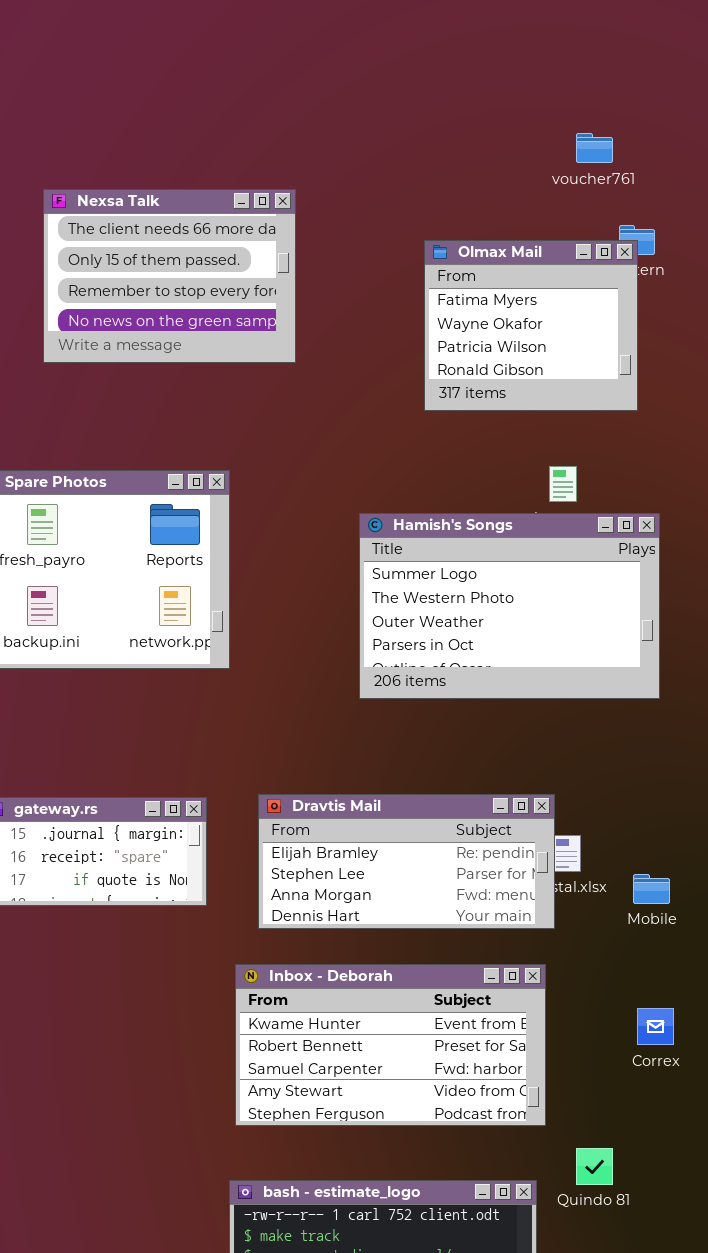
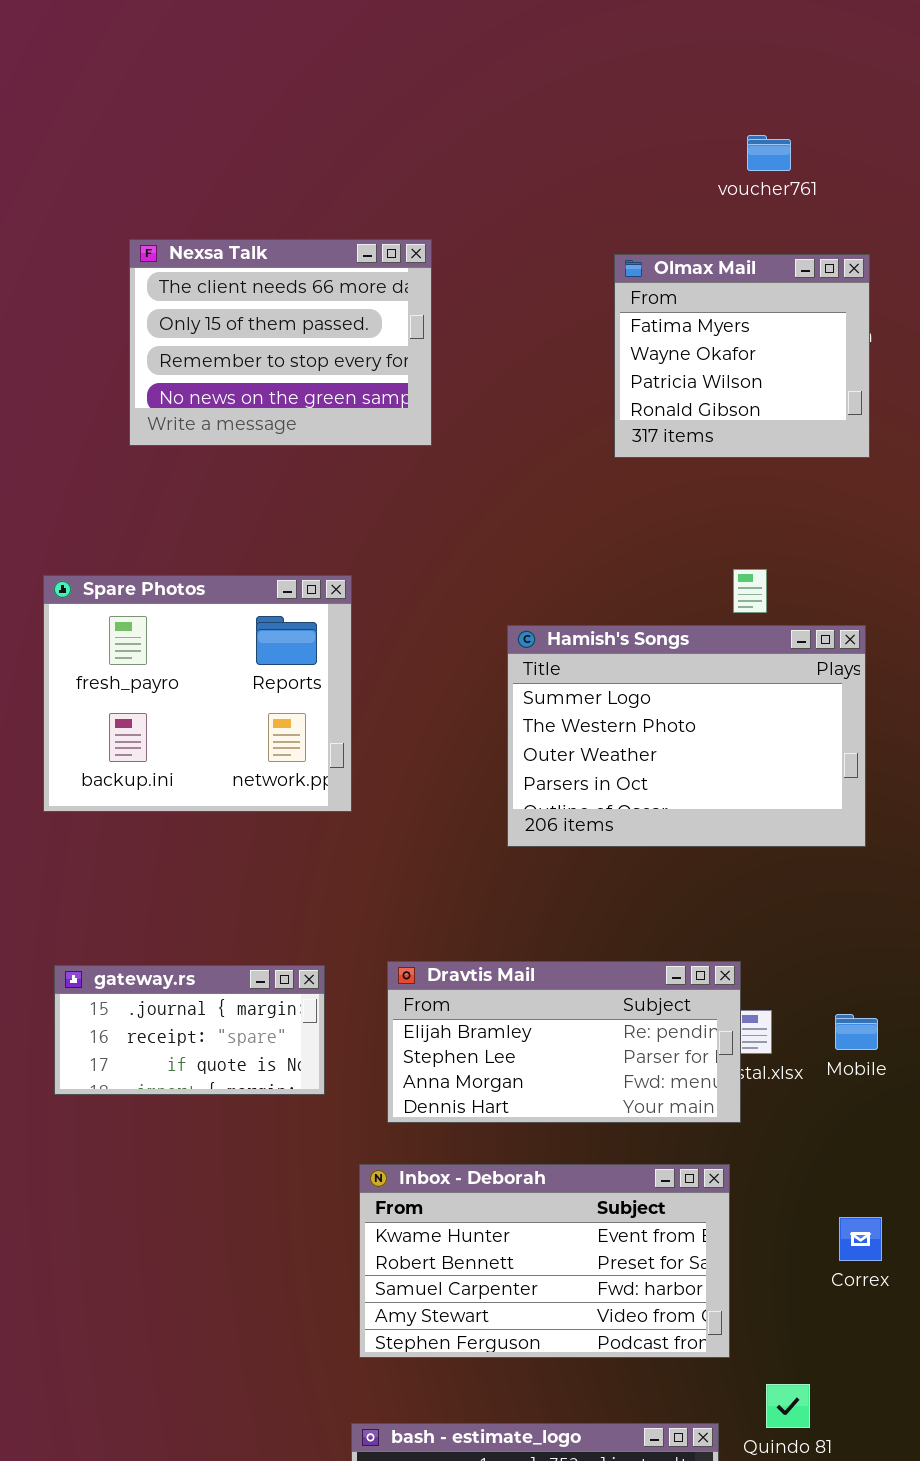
voucher761: [576,133,613,163] -> [747,135,791,171], moved
Olmax Mail: [424,240,638,411] -> [614,254,870,458], moved
Mobile: [633,874,670,904] -> [835,1014,878,1050], moved

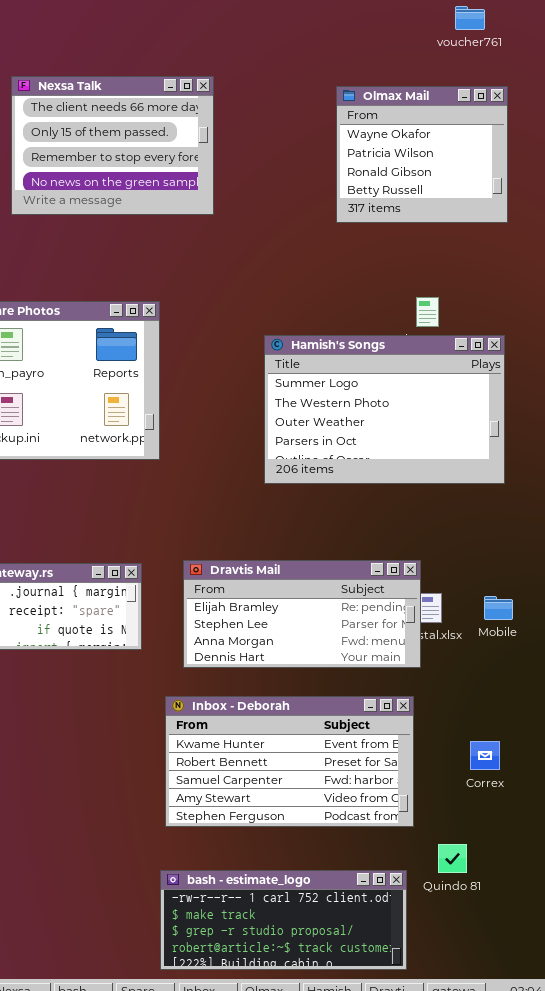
voucher761: [747,135,791,171] -> [455,6,485,30], moved
Olmax Mail: [614,254,870,458] -> [336,86,508,223], scrolled down 1 row
Correx: [839,1217,882,1261] -> [470,741,500,770], moved

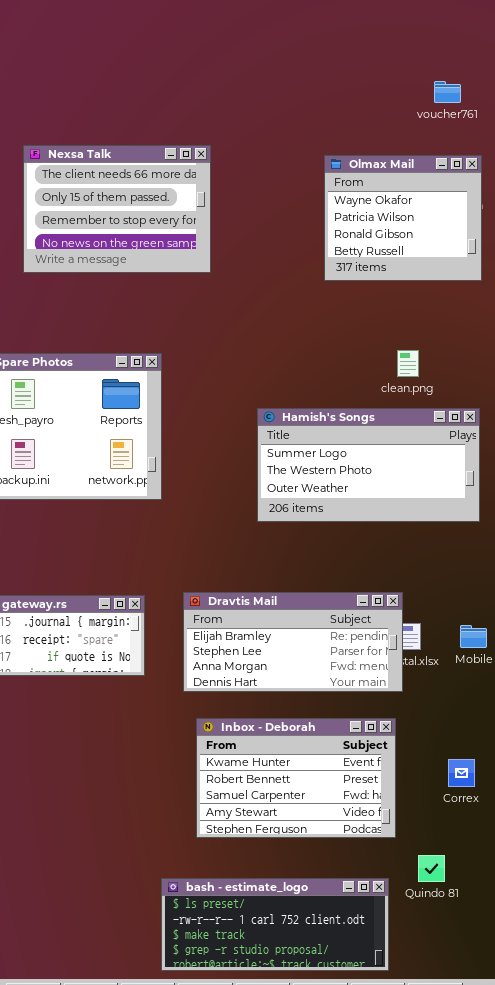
Hamish's Songs: [264,335,505,484] -> [257,408,480,522], resized
Inbox - Deborah: [165,696,414,827] -> [196,718,396,838], resized
bash - estimate_logo: [160,870,407,970] -> [161,878,389,971], scrolled up 1 row

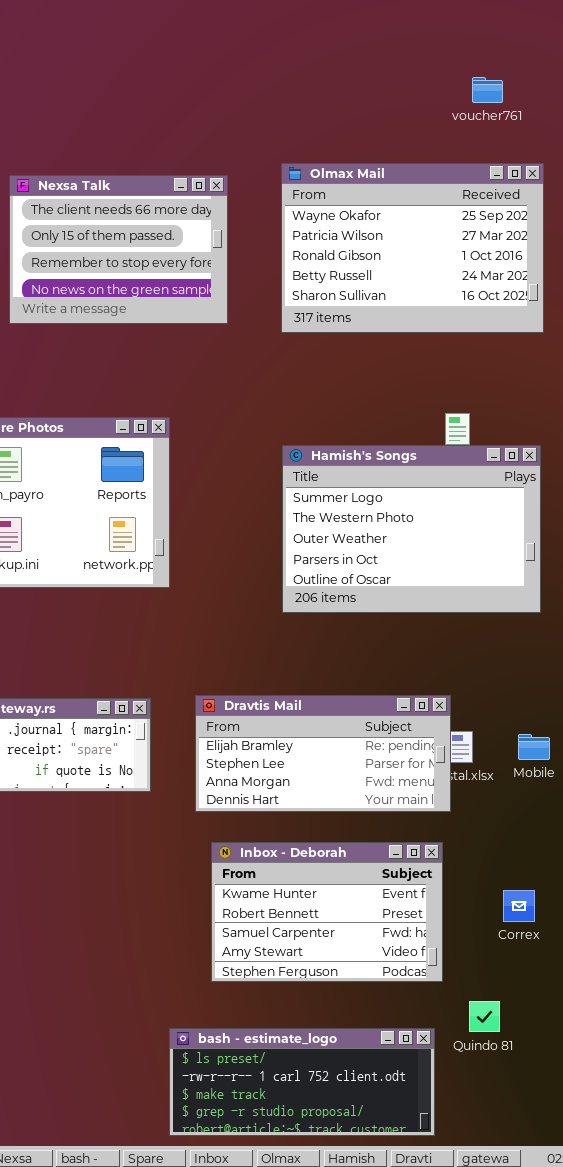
voucher761: [434,81,461,103] -> [472,77,503,103], moved
Olmax Mail: [324,155,482,281] -> [281,163,544,333], resized
Hamish's Songs: [257,408,480,522] -> [282,445,541,613], resized

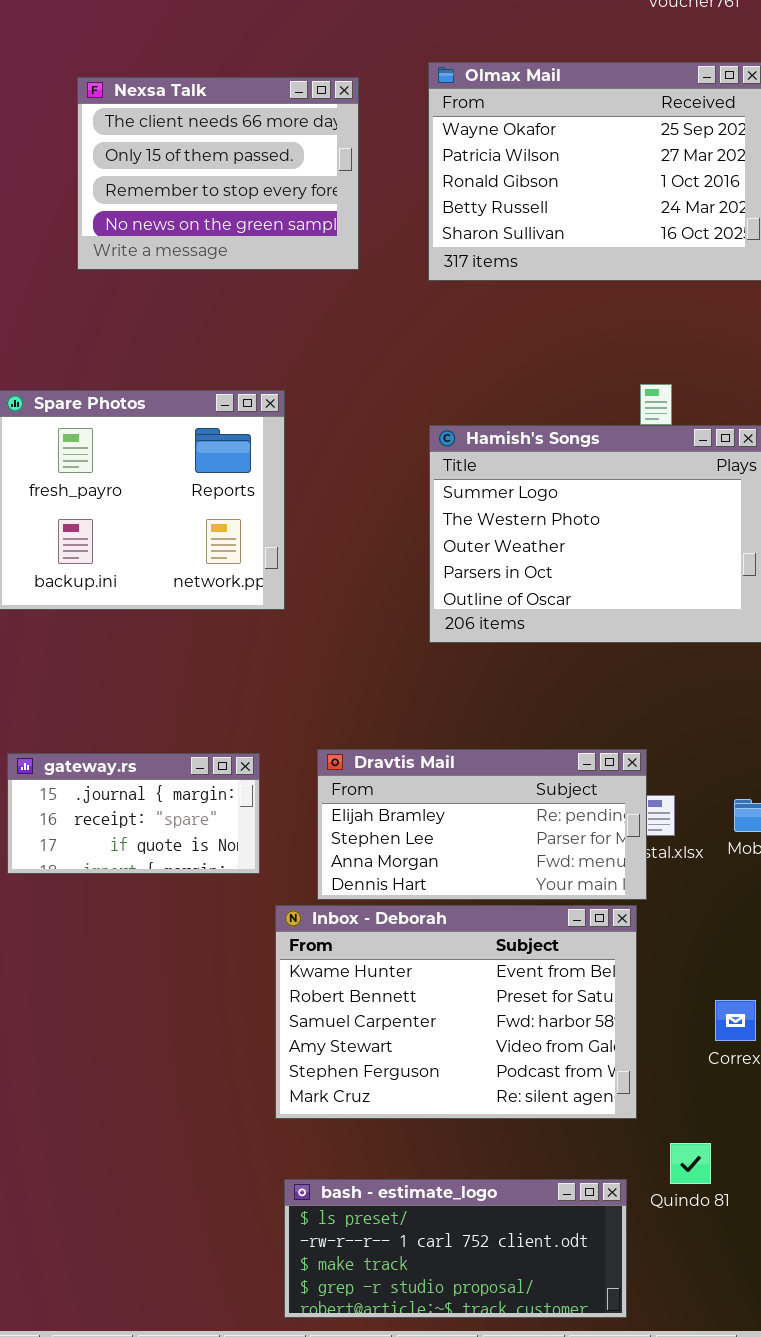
Inbox - Deborah: [211,842,443,982] -> [275,905,637,1119], resized

